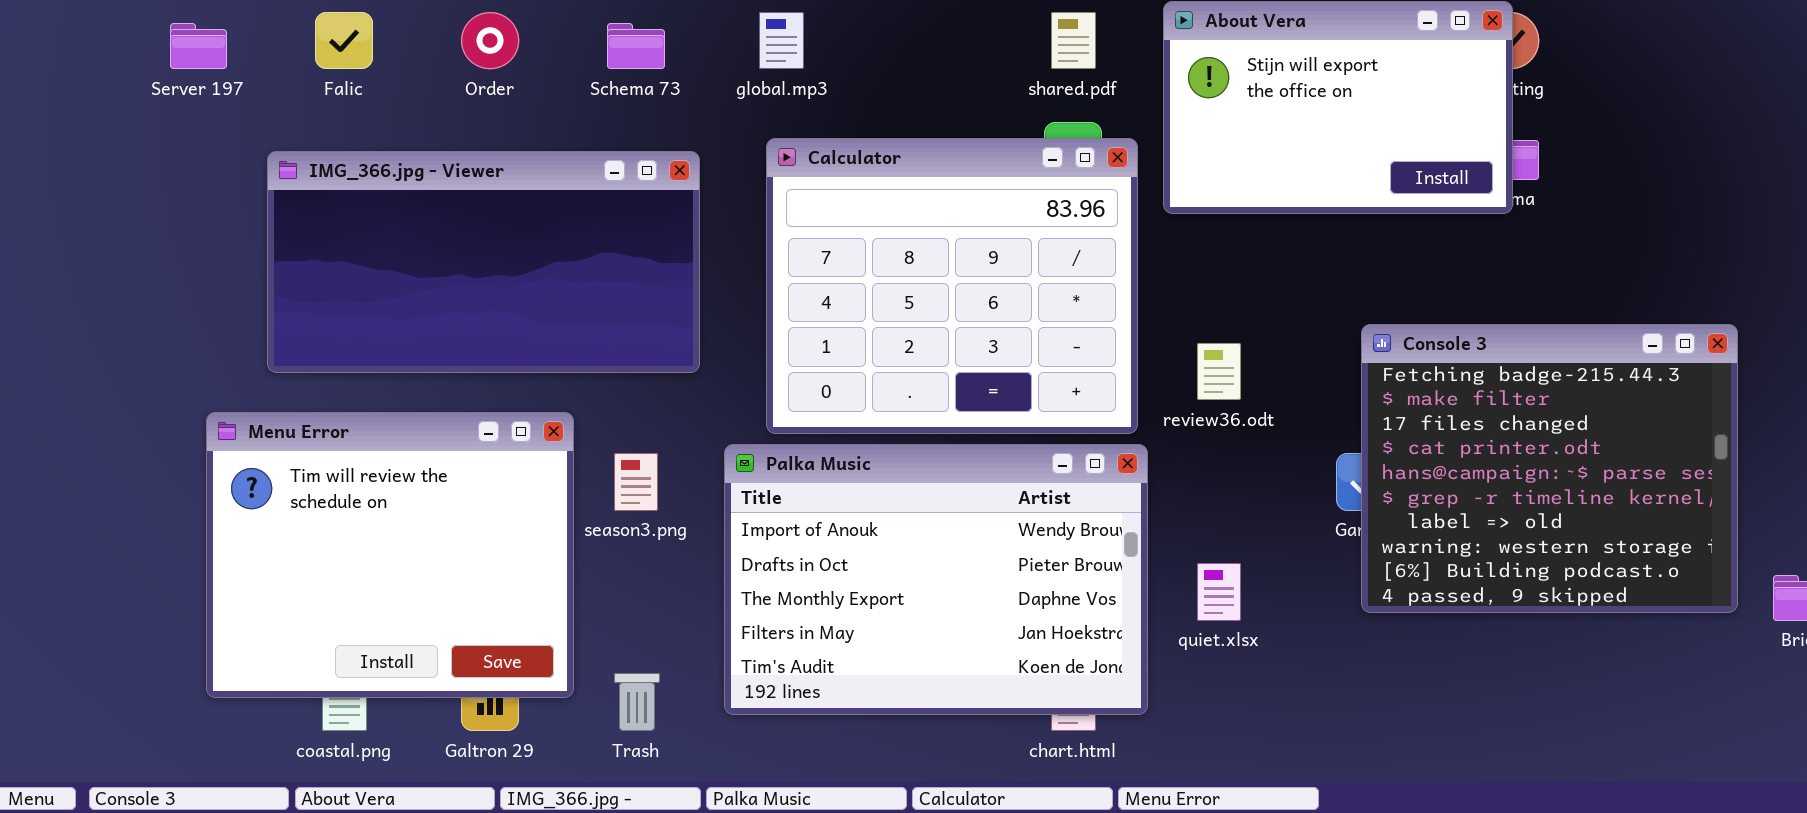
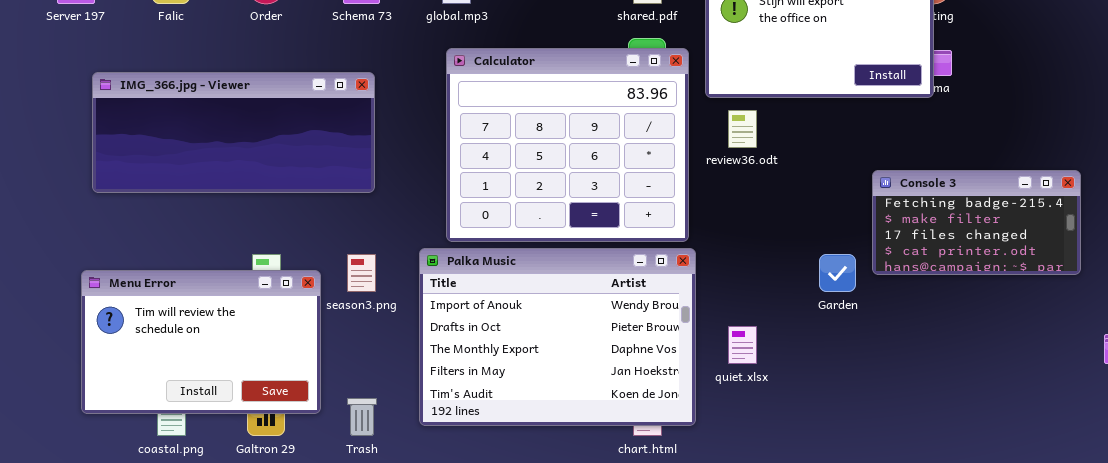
IMG_366.jpg - Viewer: [267,151,700,373] -> [92,72,375,193], moved, resized
Console 3: [1361,324,1738,613] -> [872,170,1081,275], resized
review36.odt: [1197,343,1241,400] -> [728,110,757,148], moved
Menu Error: [206,412,574,698] -> [81,270,321,414], resized

